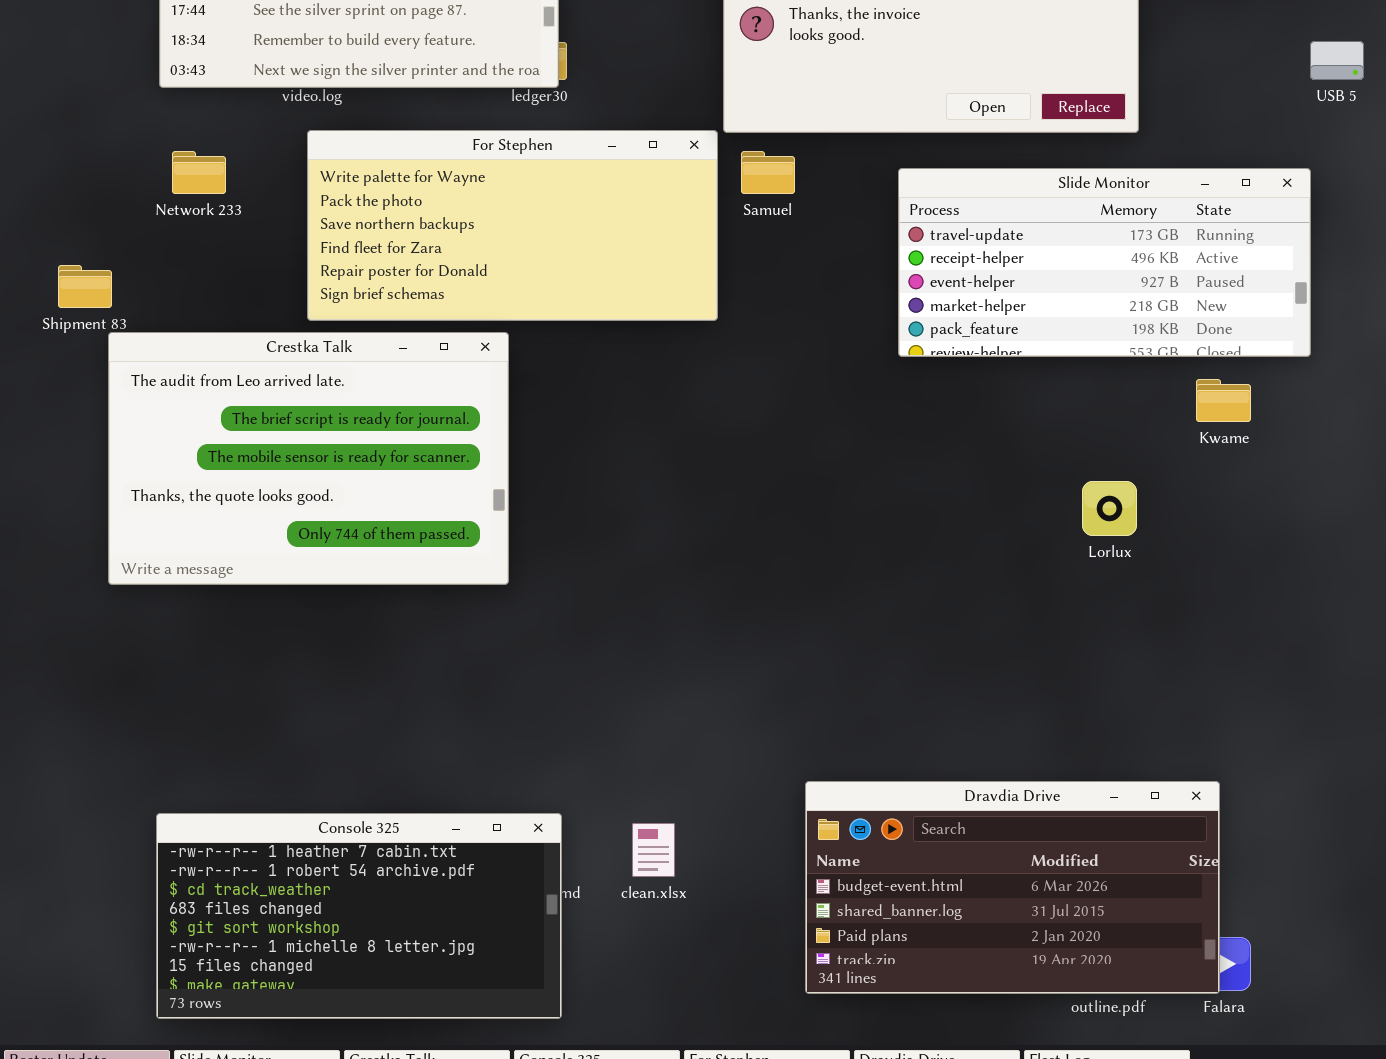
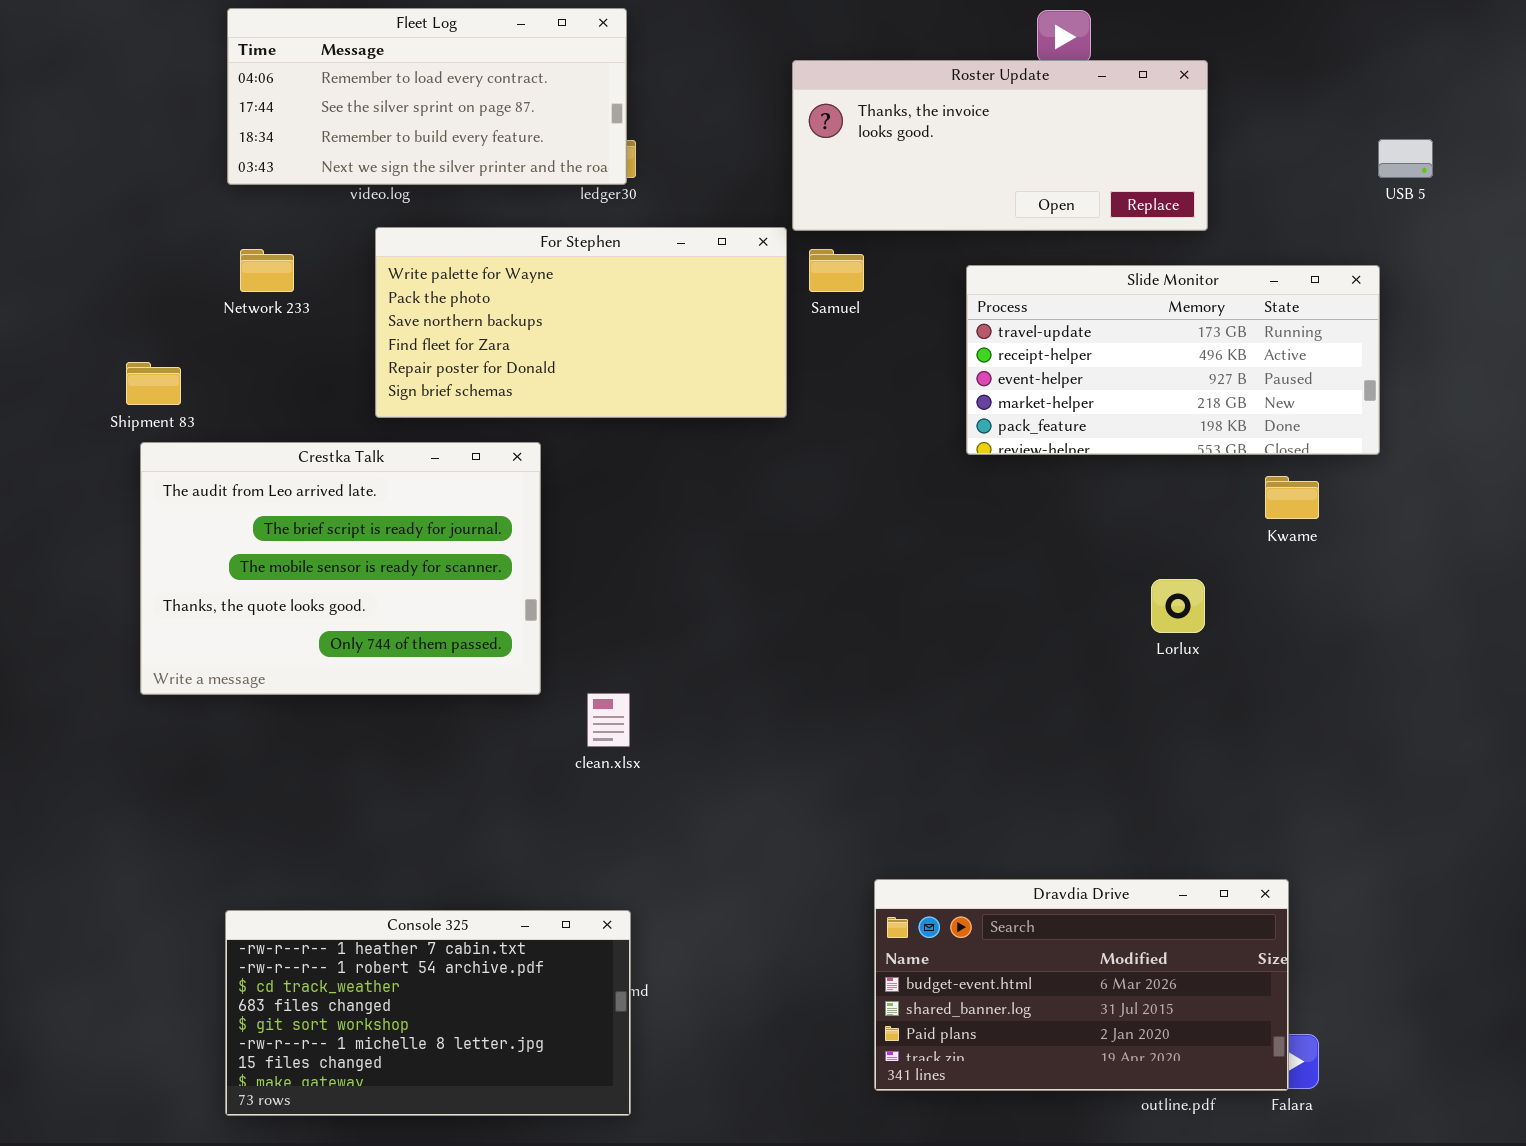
Crestka Talk: [108,332,509,585] -> [140,442,541,695], moved
clean.xlsx: [632,823,675,877] -> [587,693,630,747], moved

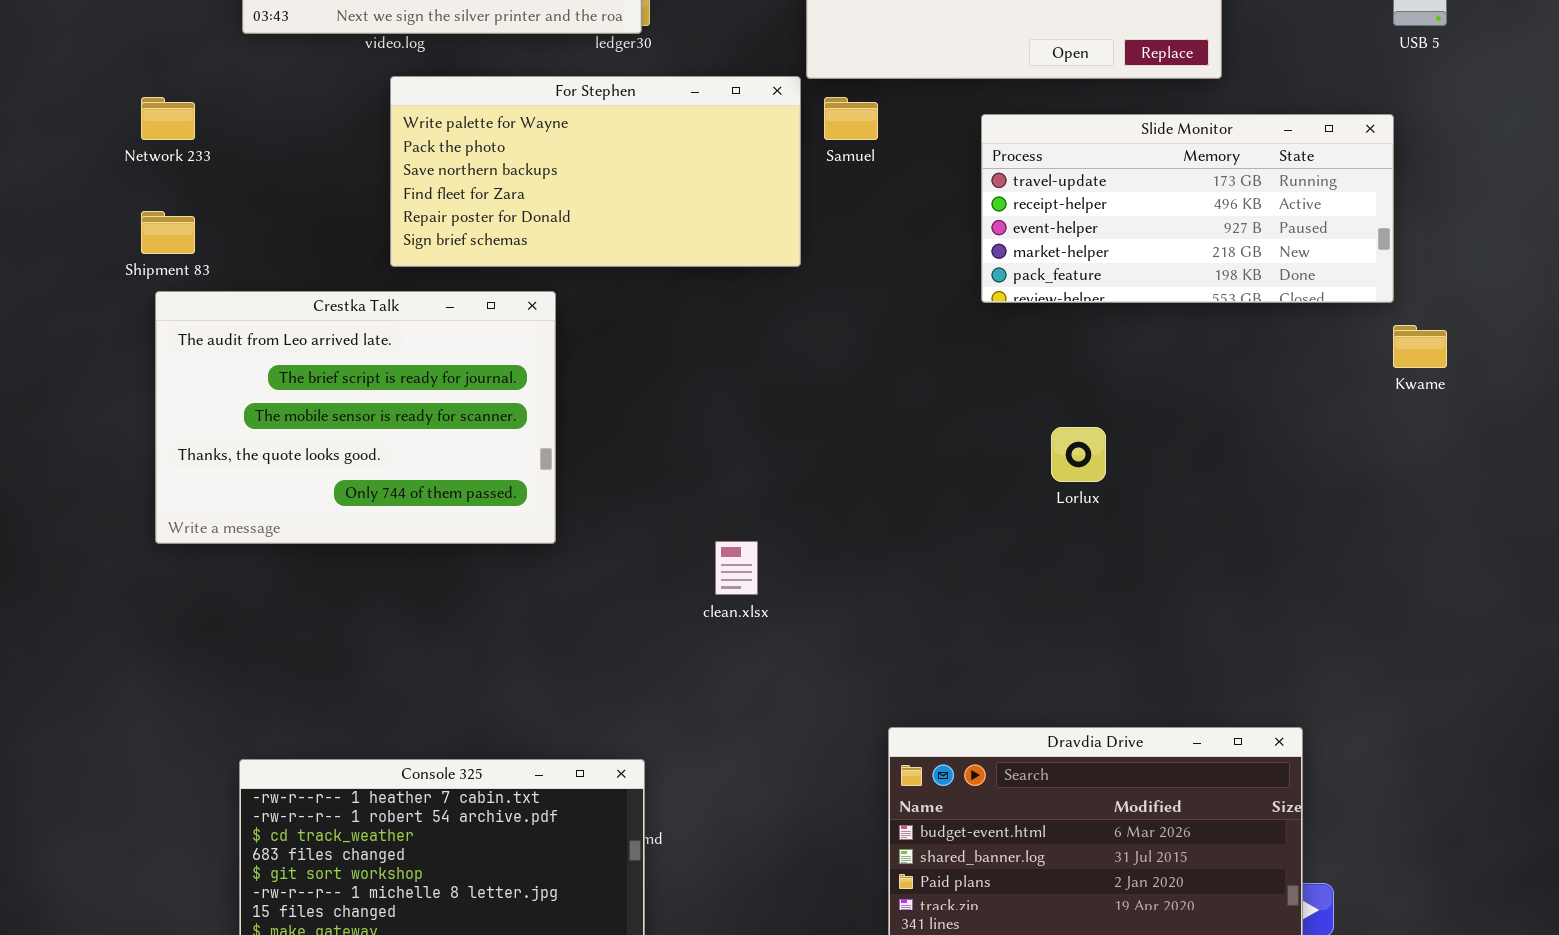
Network 233: [240,249,294,292] -> [141,97,195,140], moved
Kwame: [1265,476,1319,519] -> [1393,325,1447,368], moved
Lorlux: [1151,579,1205,633] -> [1051,427,1106,482], moved
clean.xlsx: [587,693,630,747] -> [715,541,758,595], moved

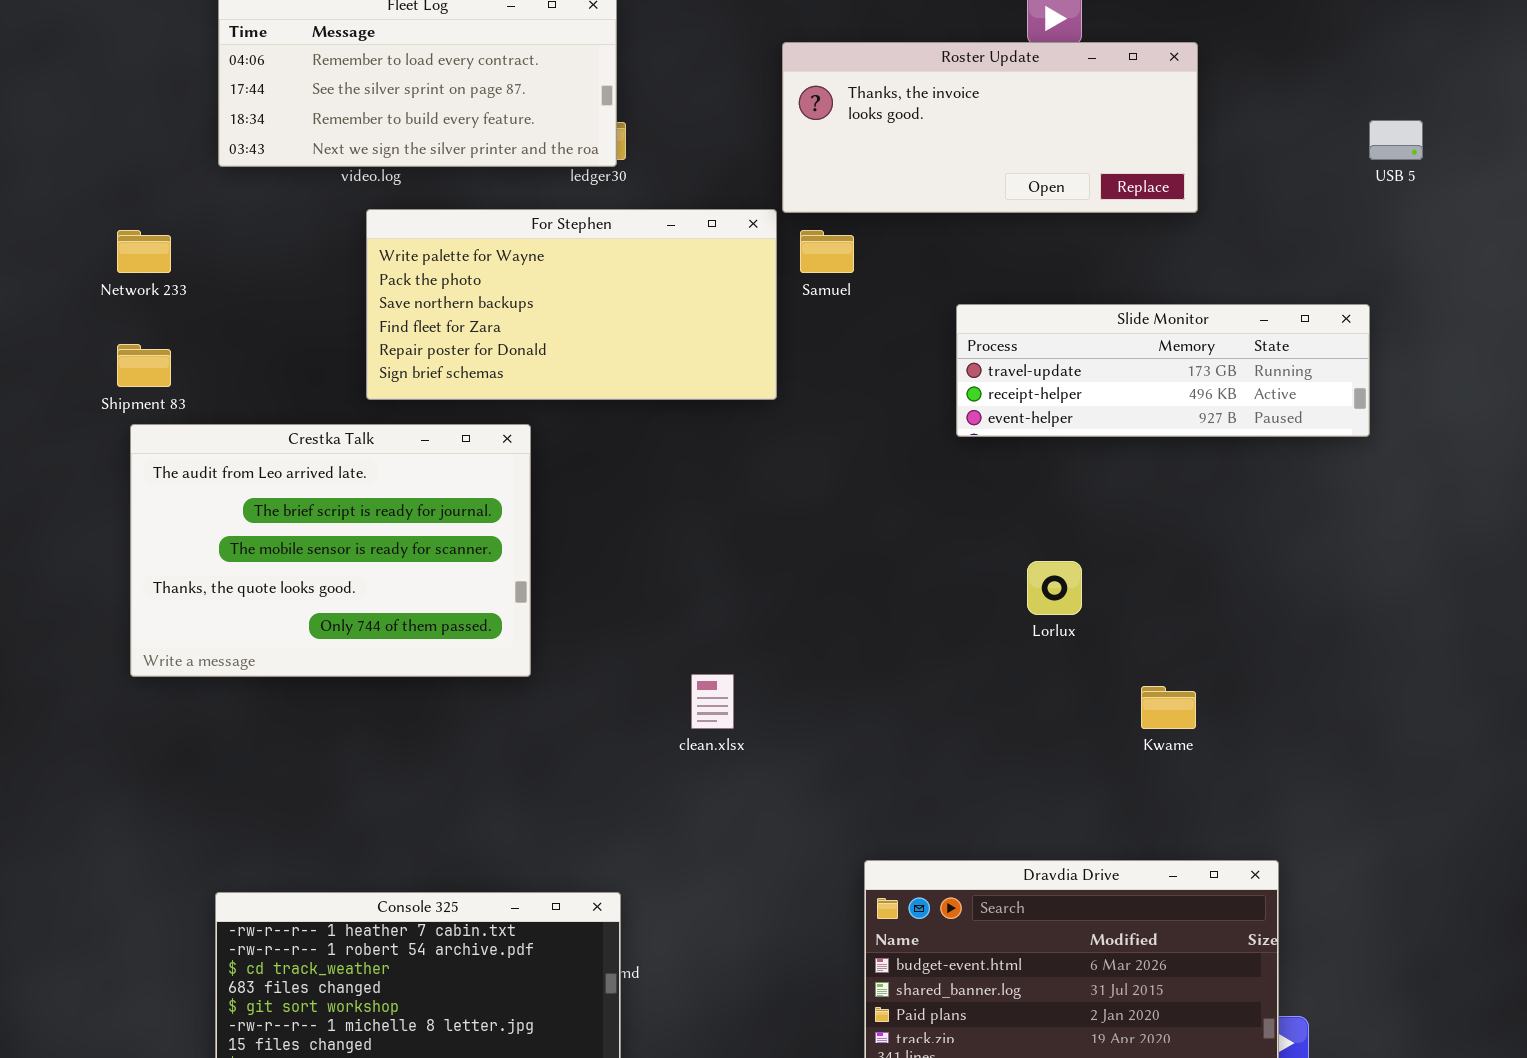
Slide Monitor: [981,114,1394,303] -> [956,304,1370,437], resized
Kwame: [1393,325,1447,368] -> [1141,686,1196,729], moved

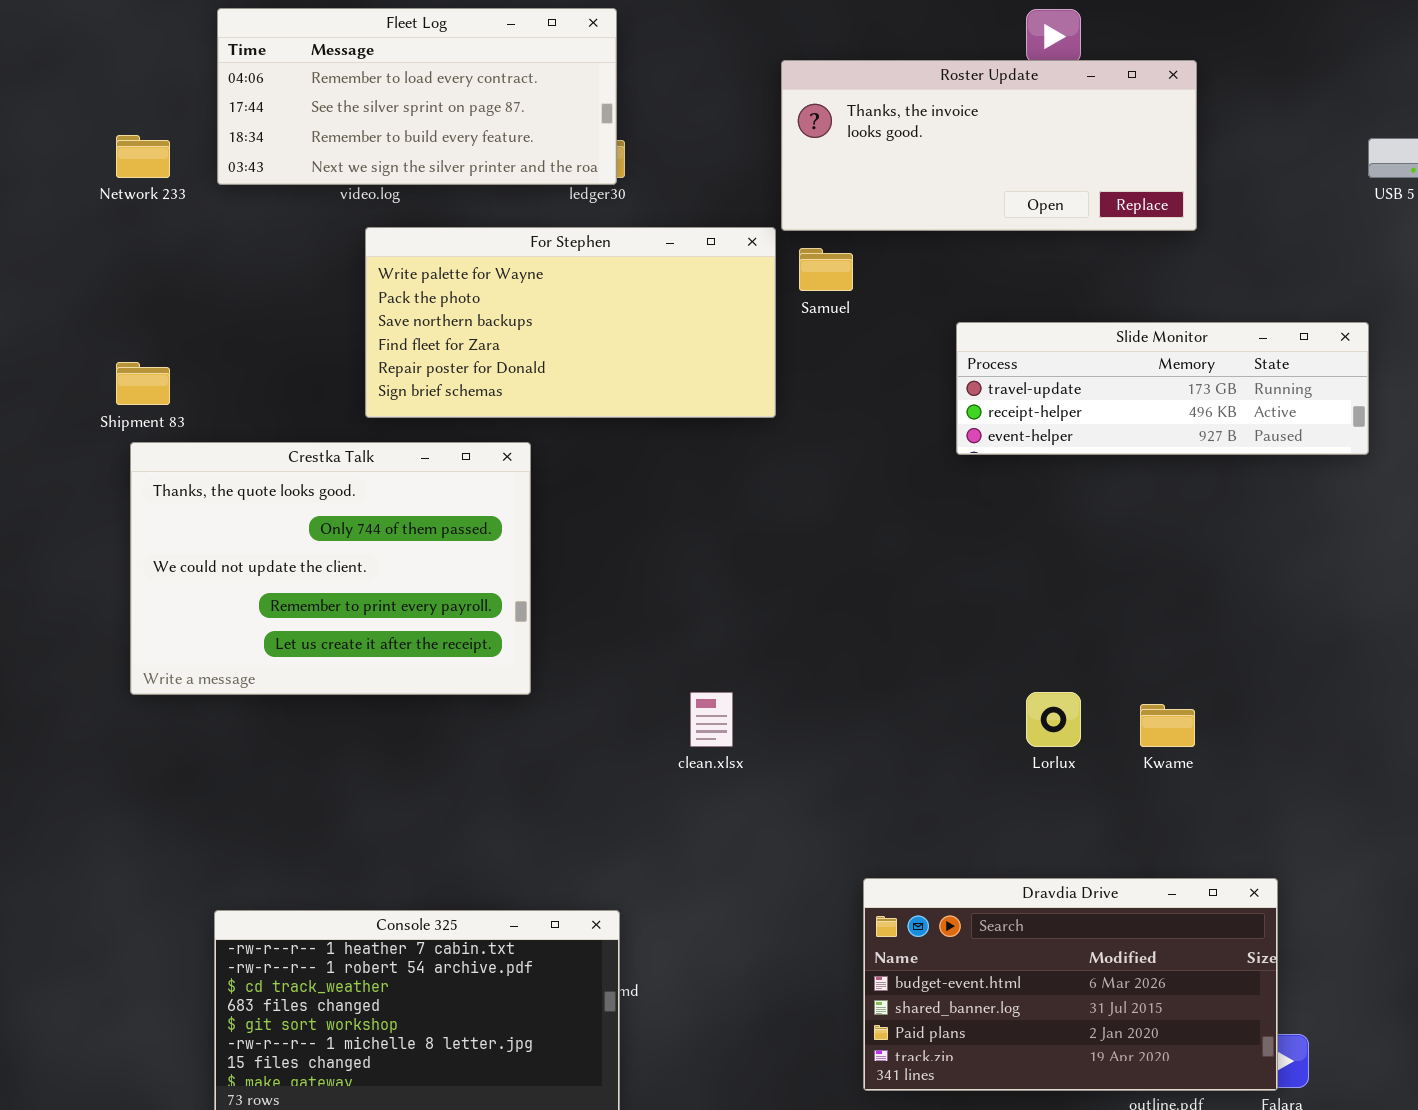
Network 233: [117,230,171,273] -> [116,135,170,178], moved
Crestka Talk: [130,424,531,677] -> [130,442,531,695], scrolled down 3 rows
Lorlux: [1027,561,1082,615] -> [1026,692,1081,747], moved

